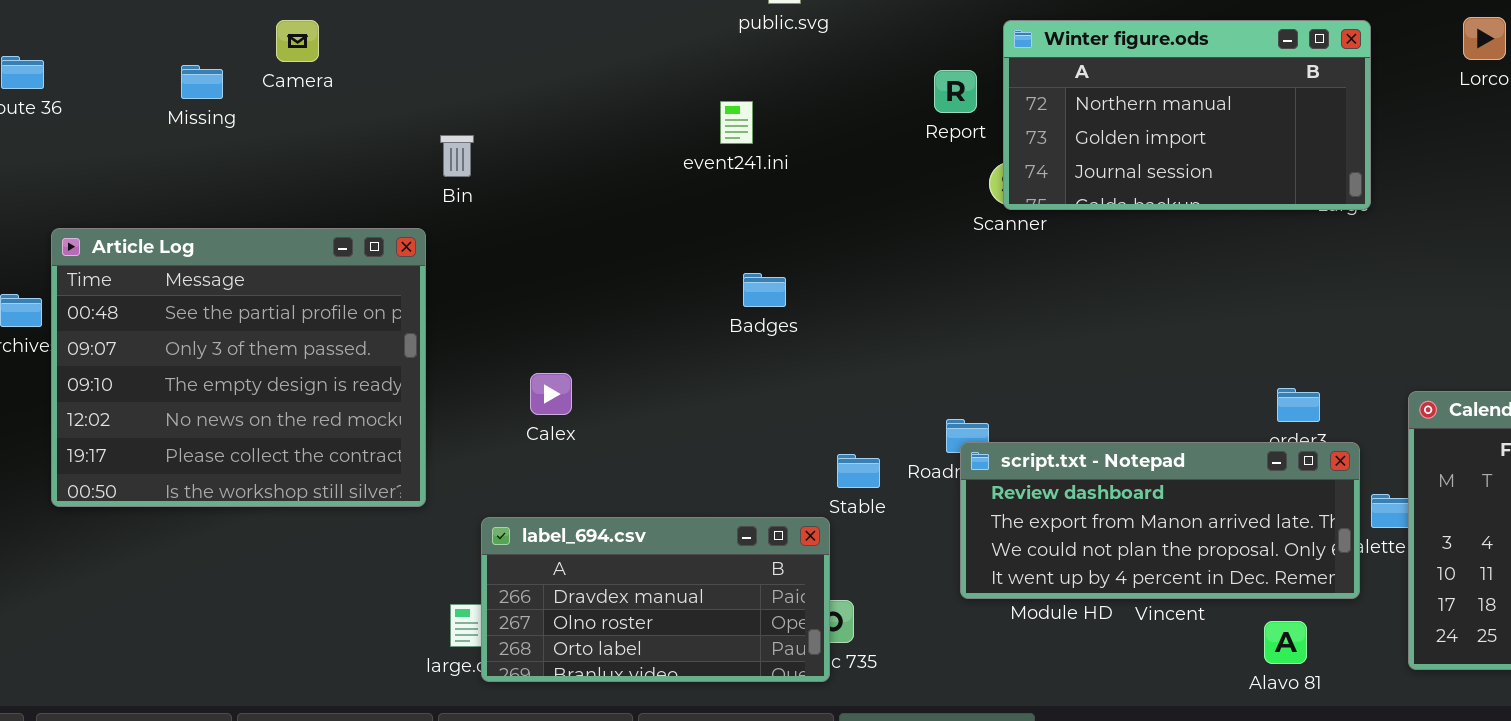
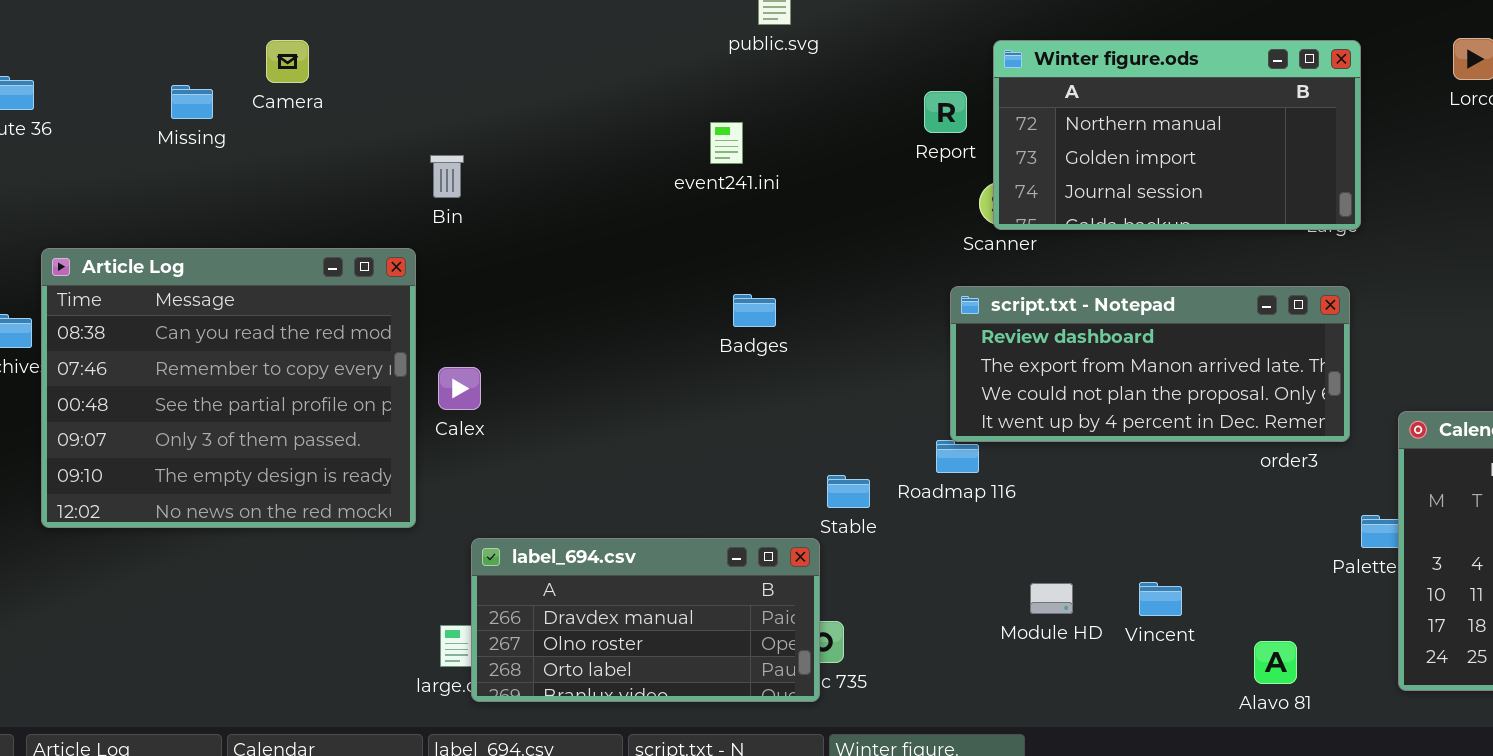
Article Log: [51,228,426,507] -> [41,248,416,528], scrolled up 2 rows
Calex: [530,373,572,415] -> [438,367,481,410], moved
script.txt - Notepad: [960,442,1360,599] -> [950,286,1350,442], moved

